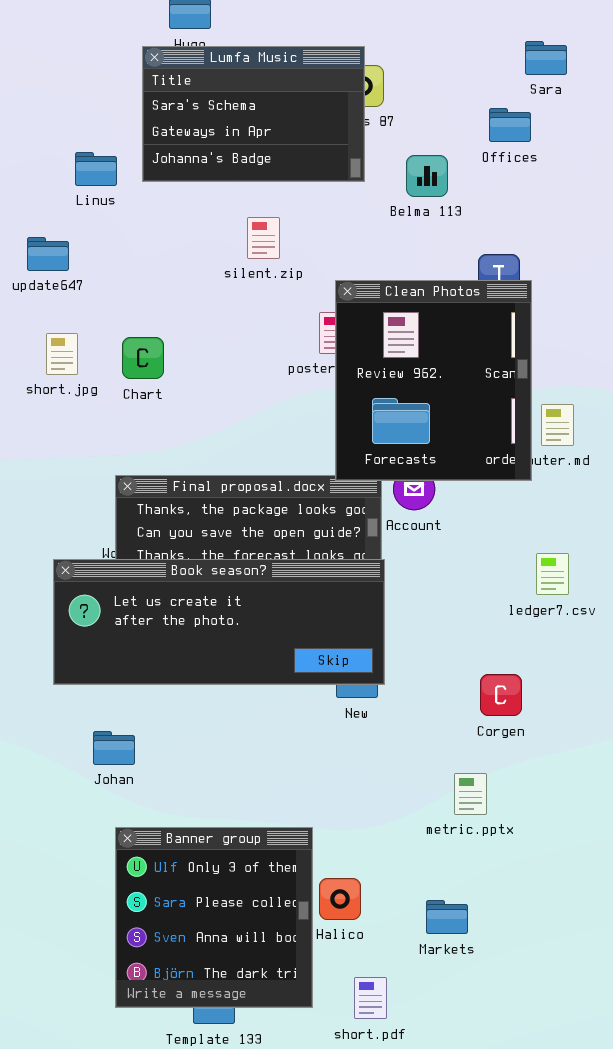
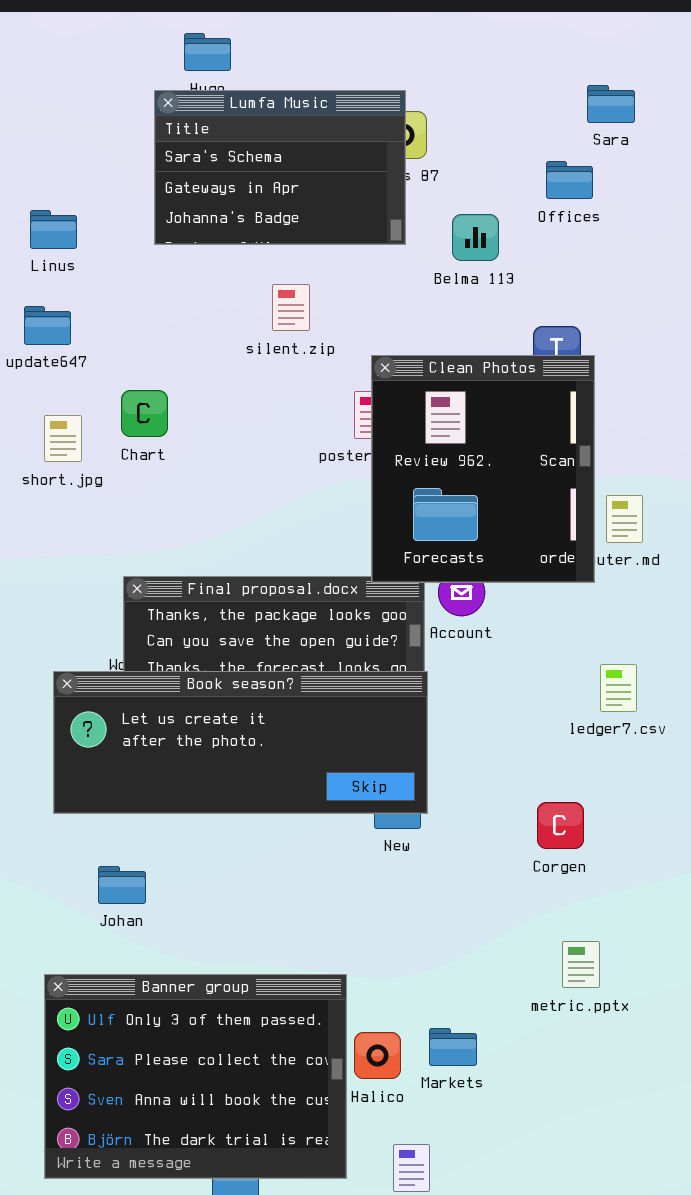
Linus: [75,152,117,186] -> [30,210,77,249], moved
Chart: [122,337,164,379] -> [121,390,168,437], moved
metric.pptx: [454,773,487,815] -> [562,941,600,988], moved
Banner group: [115,827,313,1008] -> [44,974,347,1179], resized
Markets: [426,900,468,934] -> [429,1028,477,1066], moved

